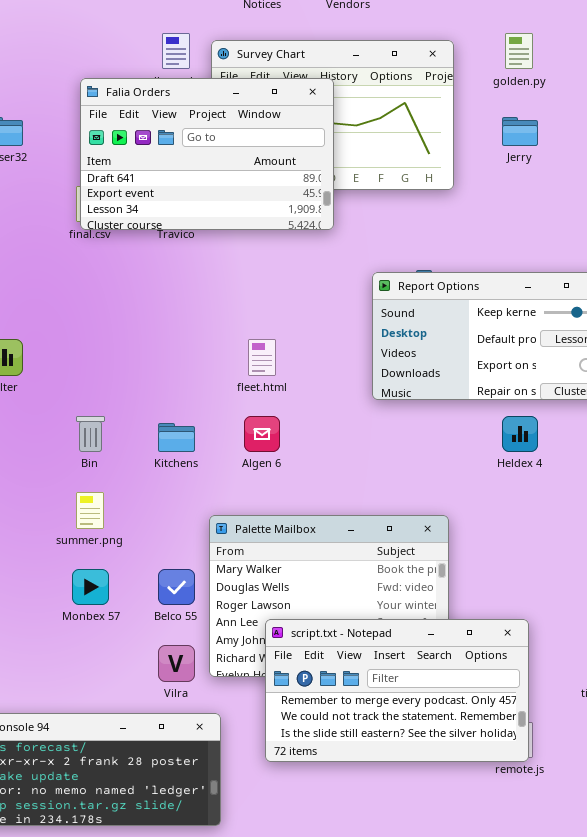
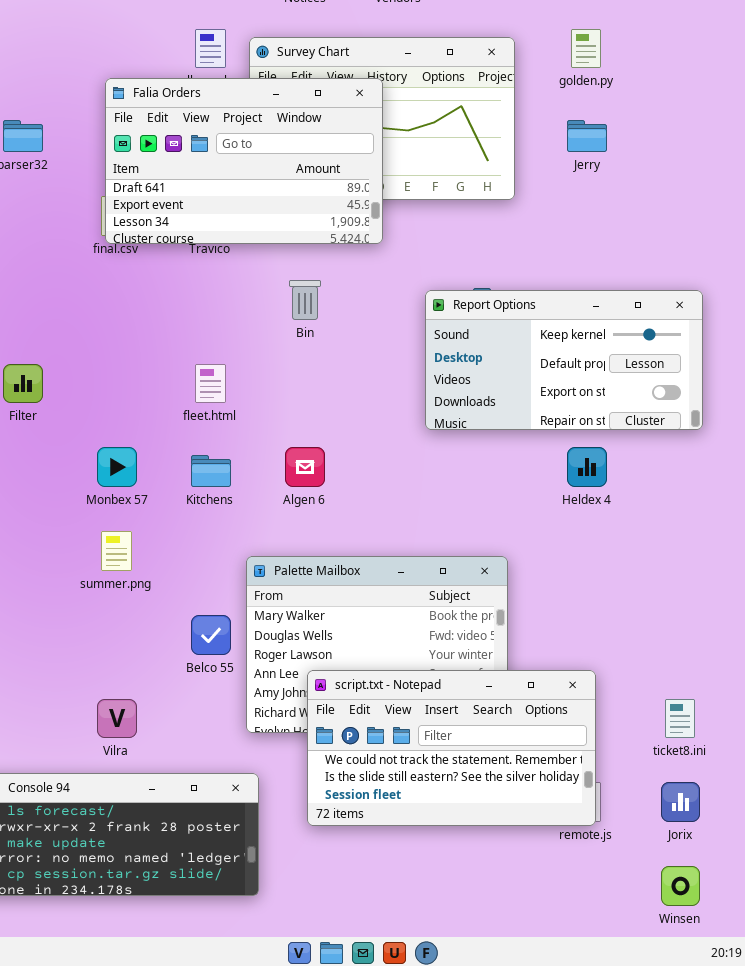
fleet.html: [248,339,276,376] -> [195,364,226,403], moved
Bin: [76,416,105,452] -> [289,280,321,320], moved
Monbex 57: [72,569,109,605] -> [97,447,137,487], moved
script.txt - Notepad: [265,619,529,762] -> [307,670,596,826], scrolled down 1 row
Vilra: [158,645,195,682] -> [97,699,137,738], moved

